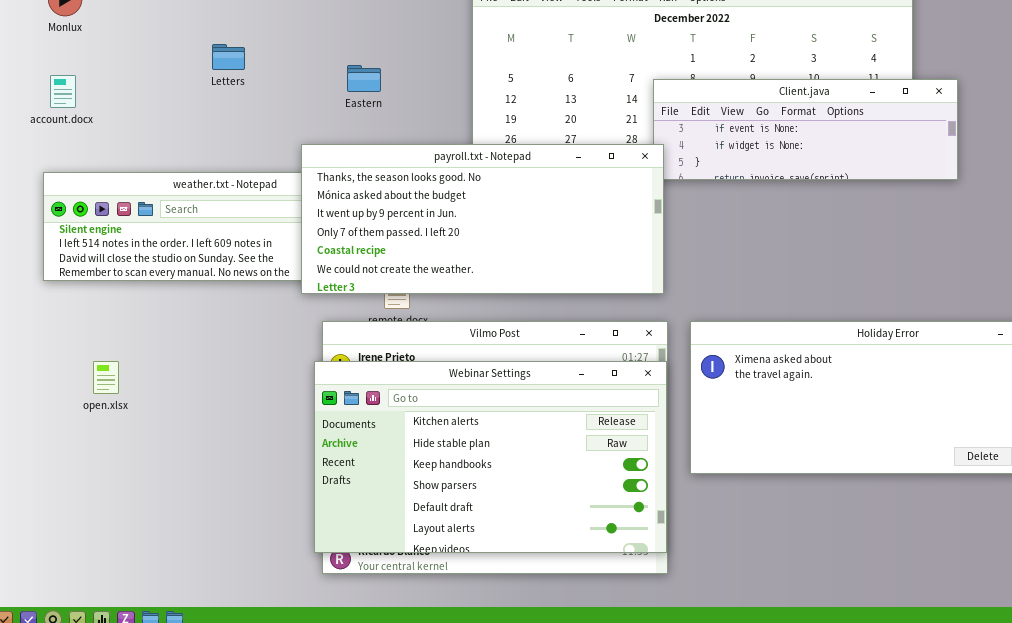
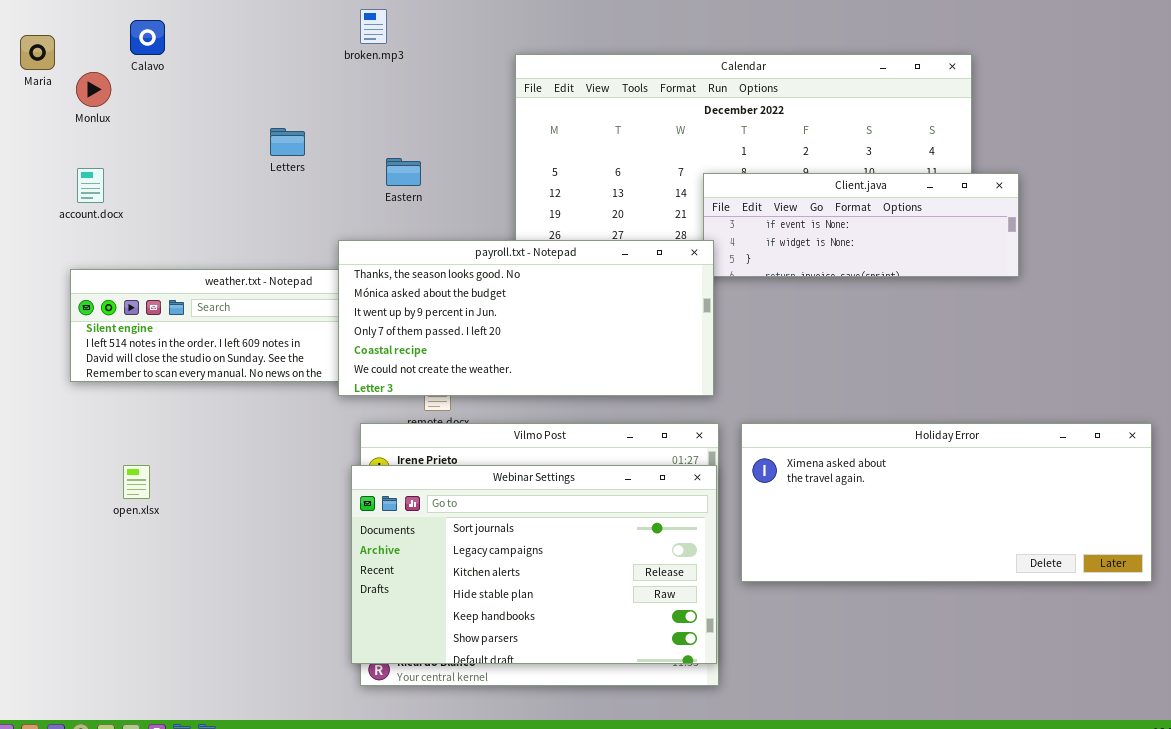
Letters: [212,44,245,70] -> [270,128,305,156], moved
Webinar Settings: [314,361,667,553] -> [351,465,717,664], scrolled up 2 rows

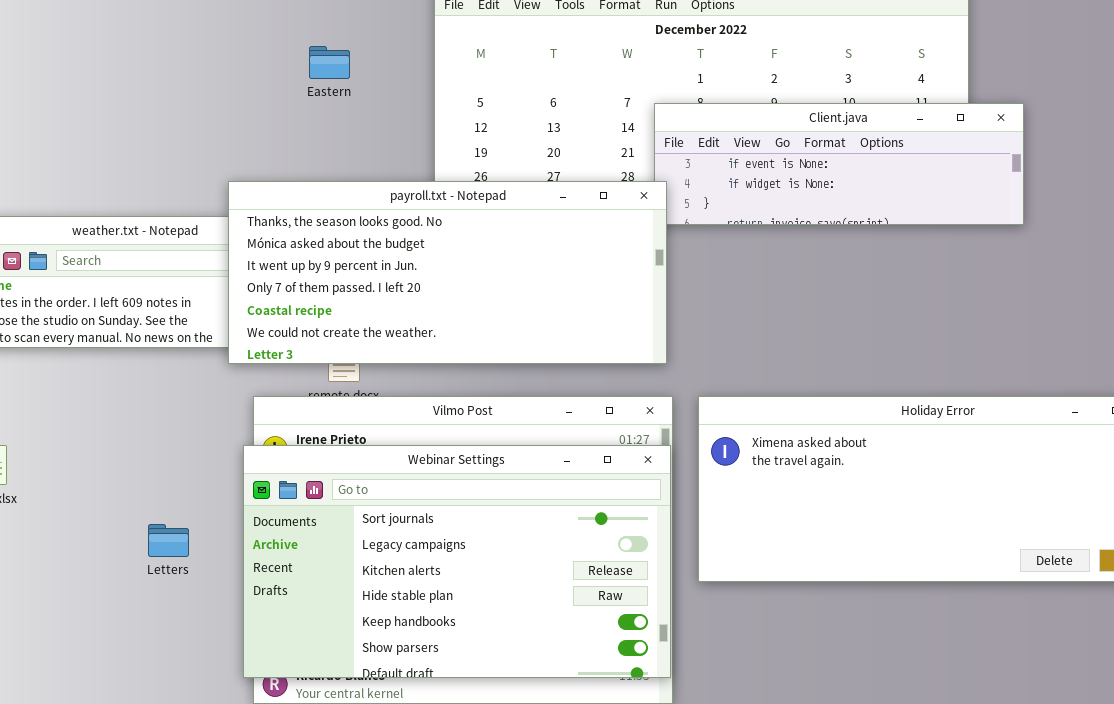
Letters: [270,128,305,156] -> [148,524,189,557], moved
Eastern: [386,158,421,186] -> [309,46,350,79], moved

